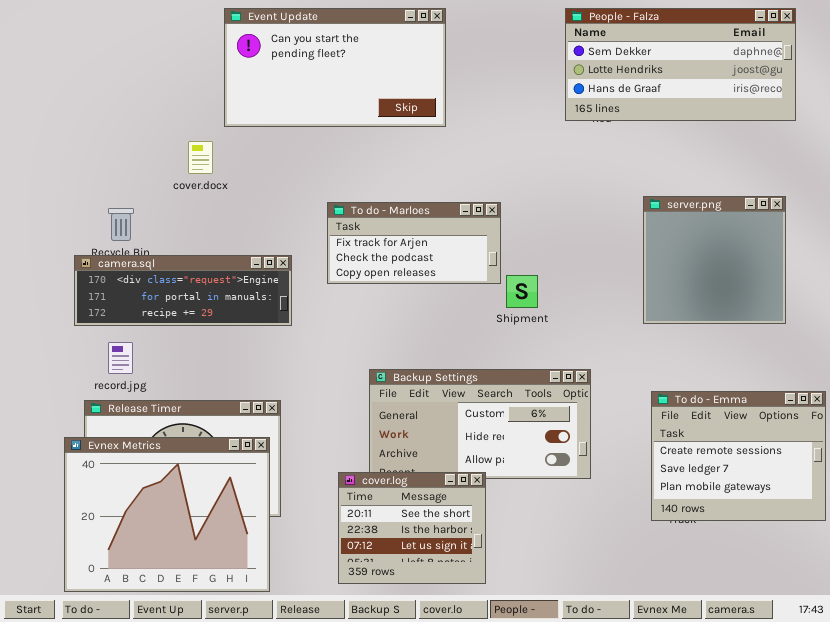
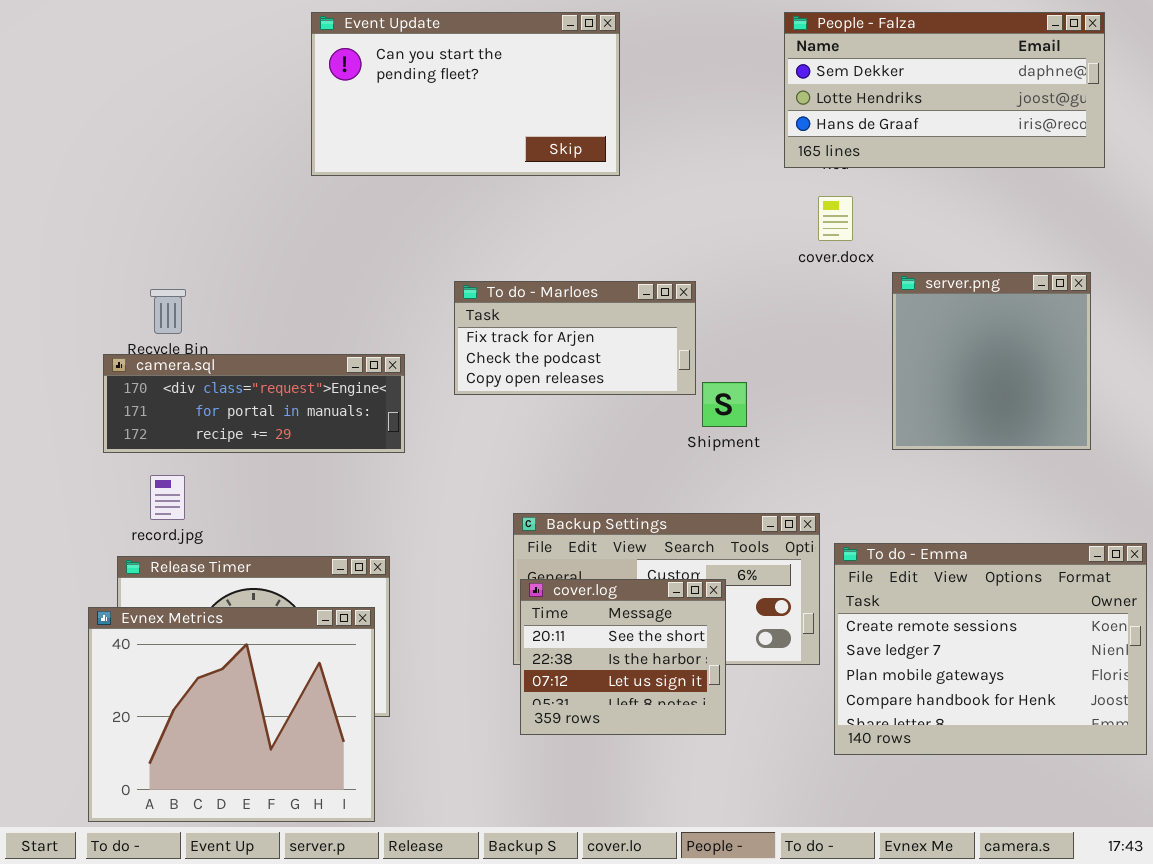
cover.docx: [188,141,213,174] -> [818,196,853,241], moved
To do - Emma: [651,391,826,521] -> [834,543,1147,755], resized
cover.log: [338,472,486,584] -> [520,579,726,735], moved

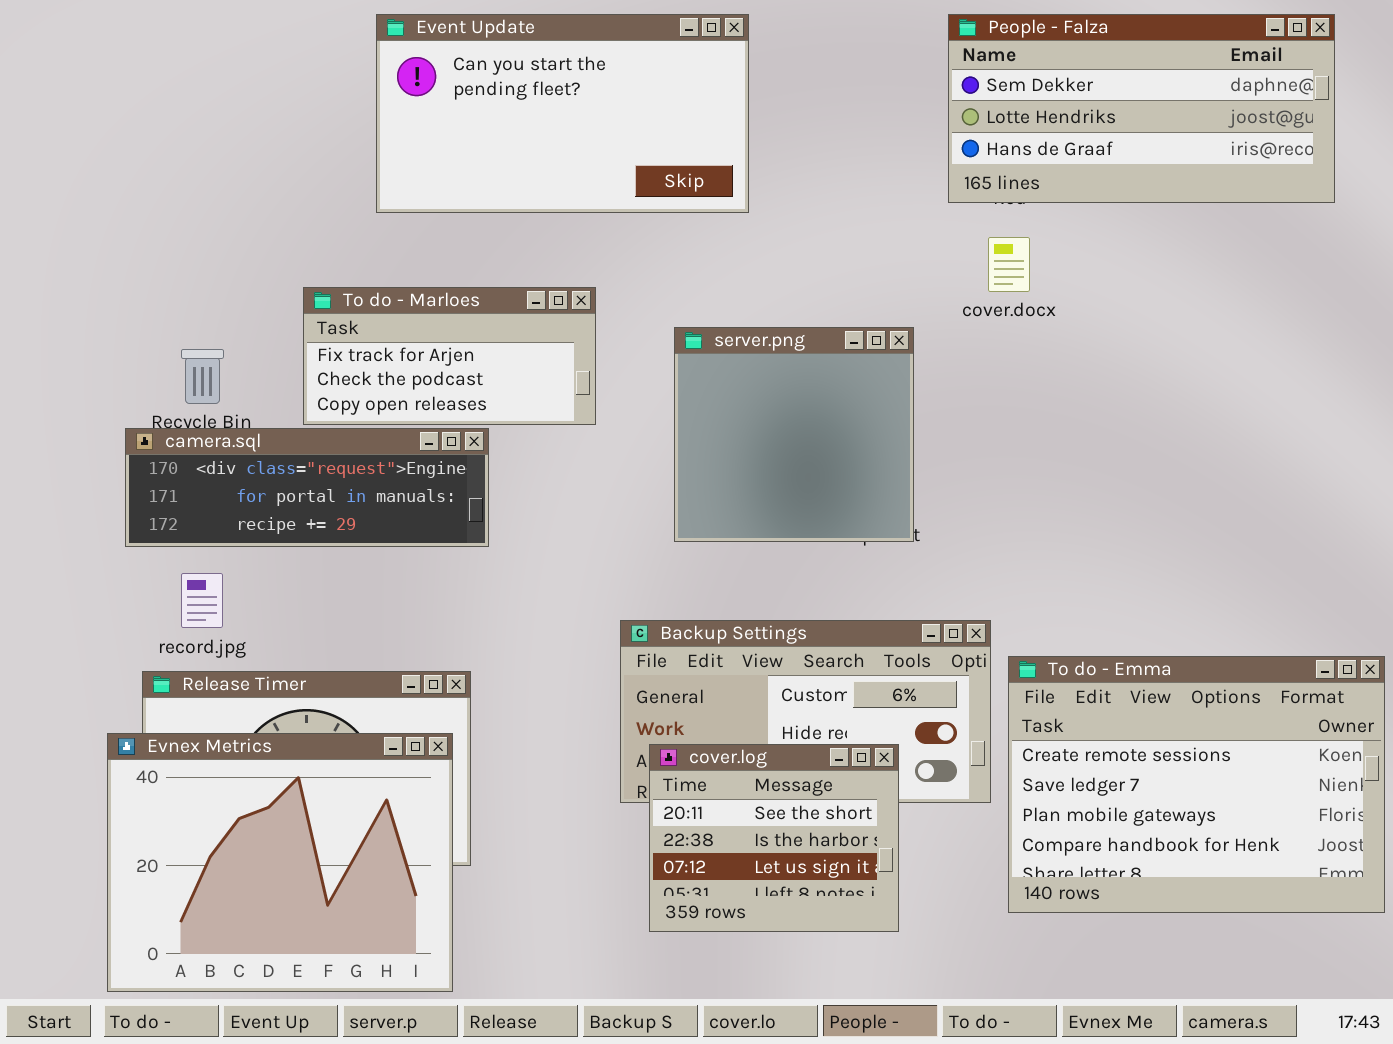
server.png: [892,272,1091,450] -> [674,327,914,542], moved
To do - Marloes: [454,281,696,395] -> [303,287,596,425], moved
cover.log: [520,579,726,735] -> [649,744,899,932], moved

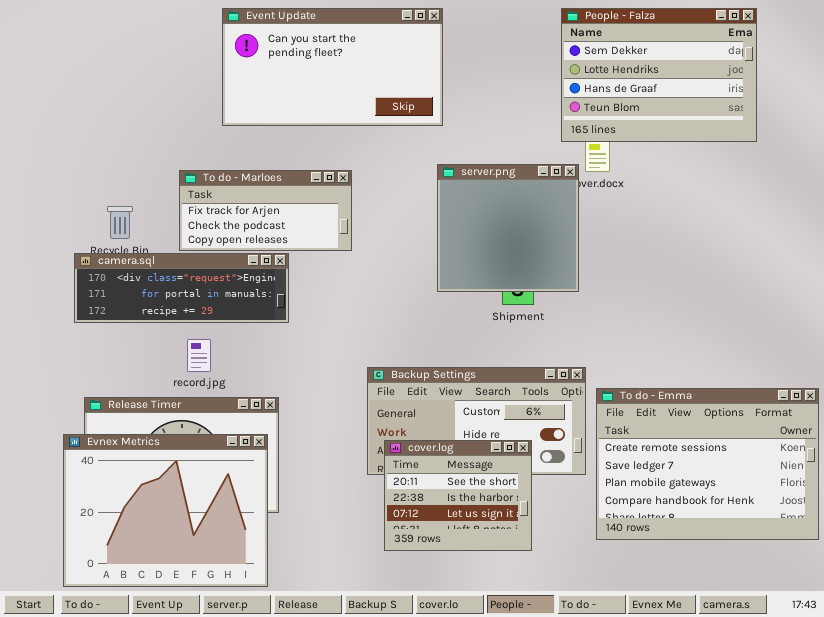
People - Falza: [948,14,1335,203] -> [561,8,757,142], resized
server.png: [674,327,914,542] -> [437,164,579,292], moved
record.jpg: [181,573,223,628] -> [187,339,211,372], moved

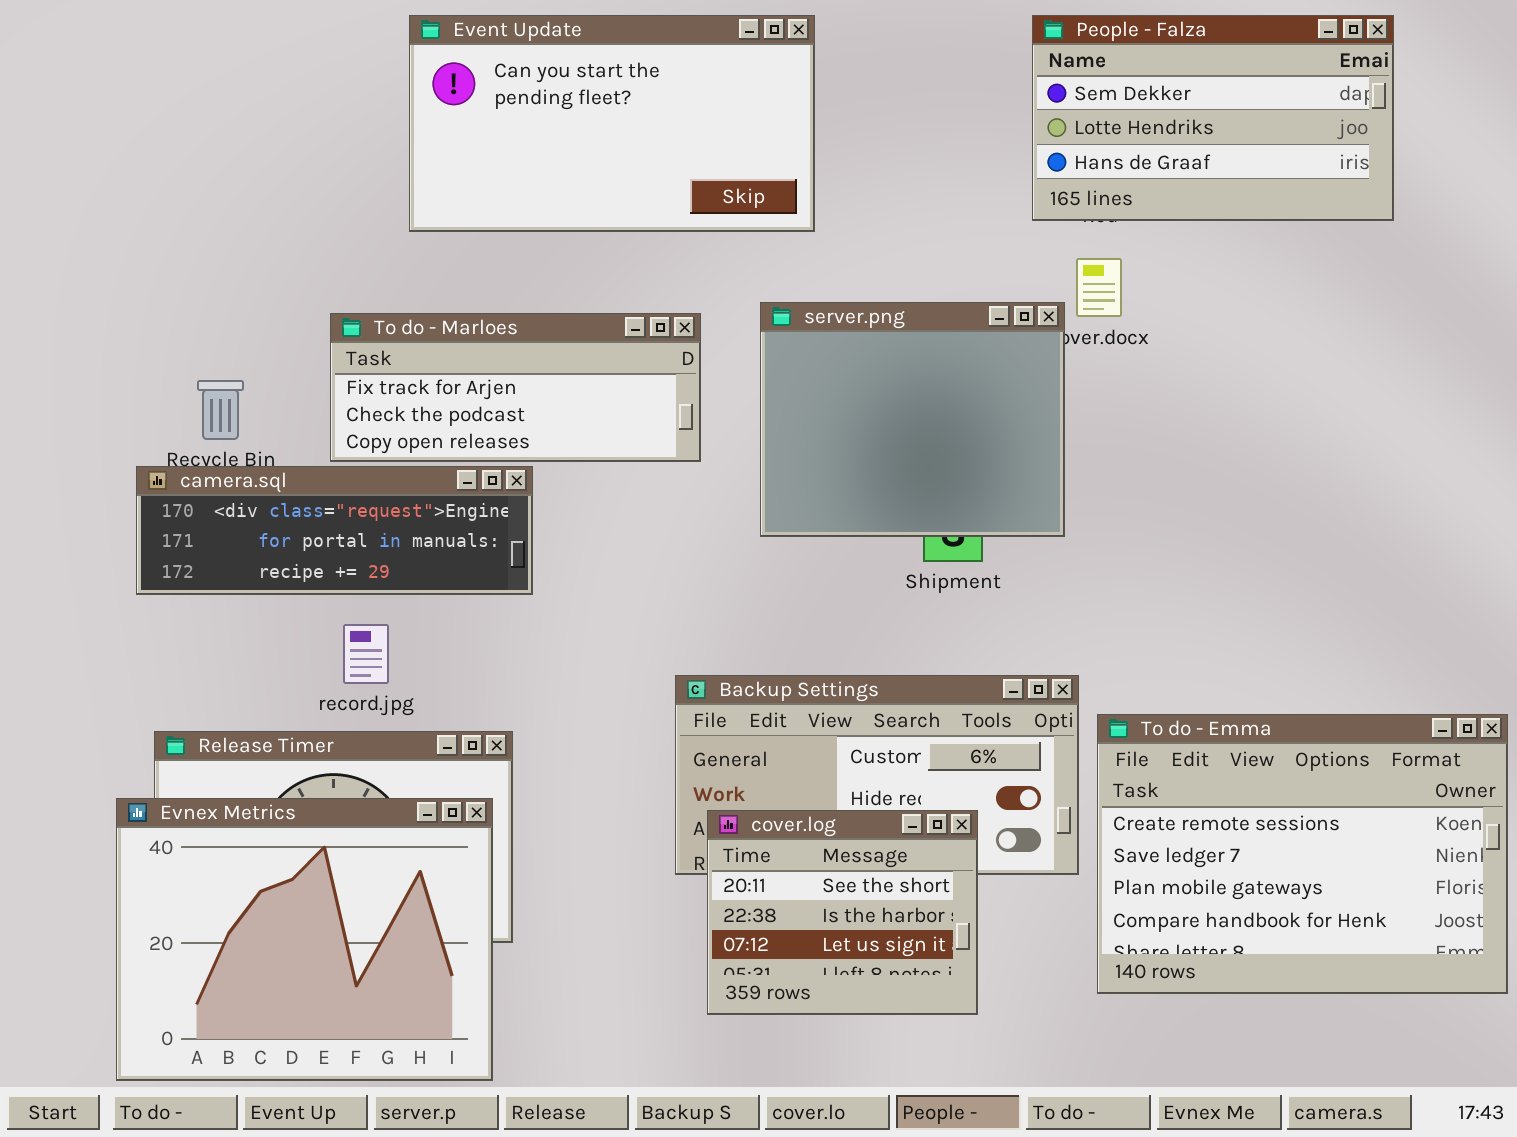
People - Falza: [561,8,757,142] -> [1032,15,1394,221], resized
server.png: [437,164,579,292] -> [760,302,1065,537], resized
To do - Marloes: [179,170,352,251] -> [330,313,701,462], resized

